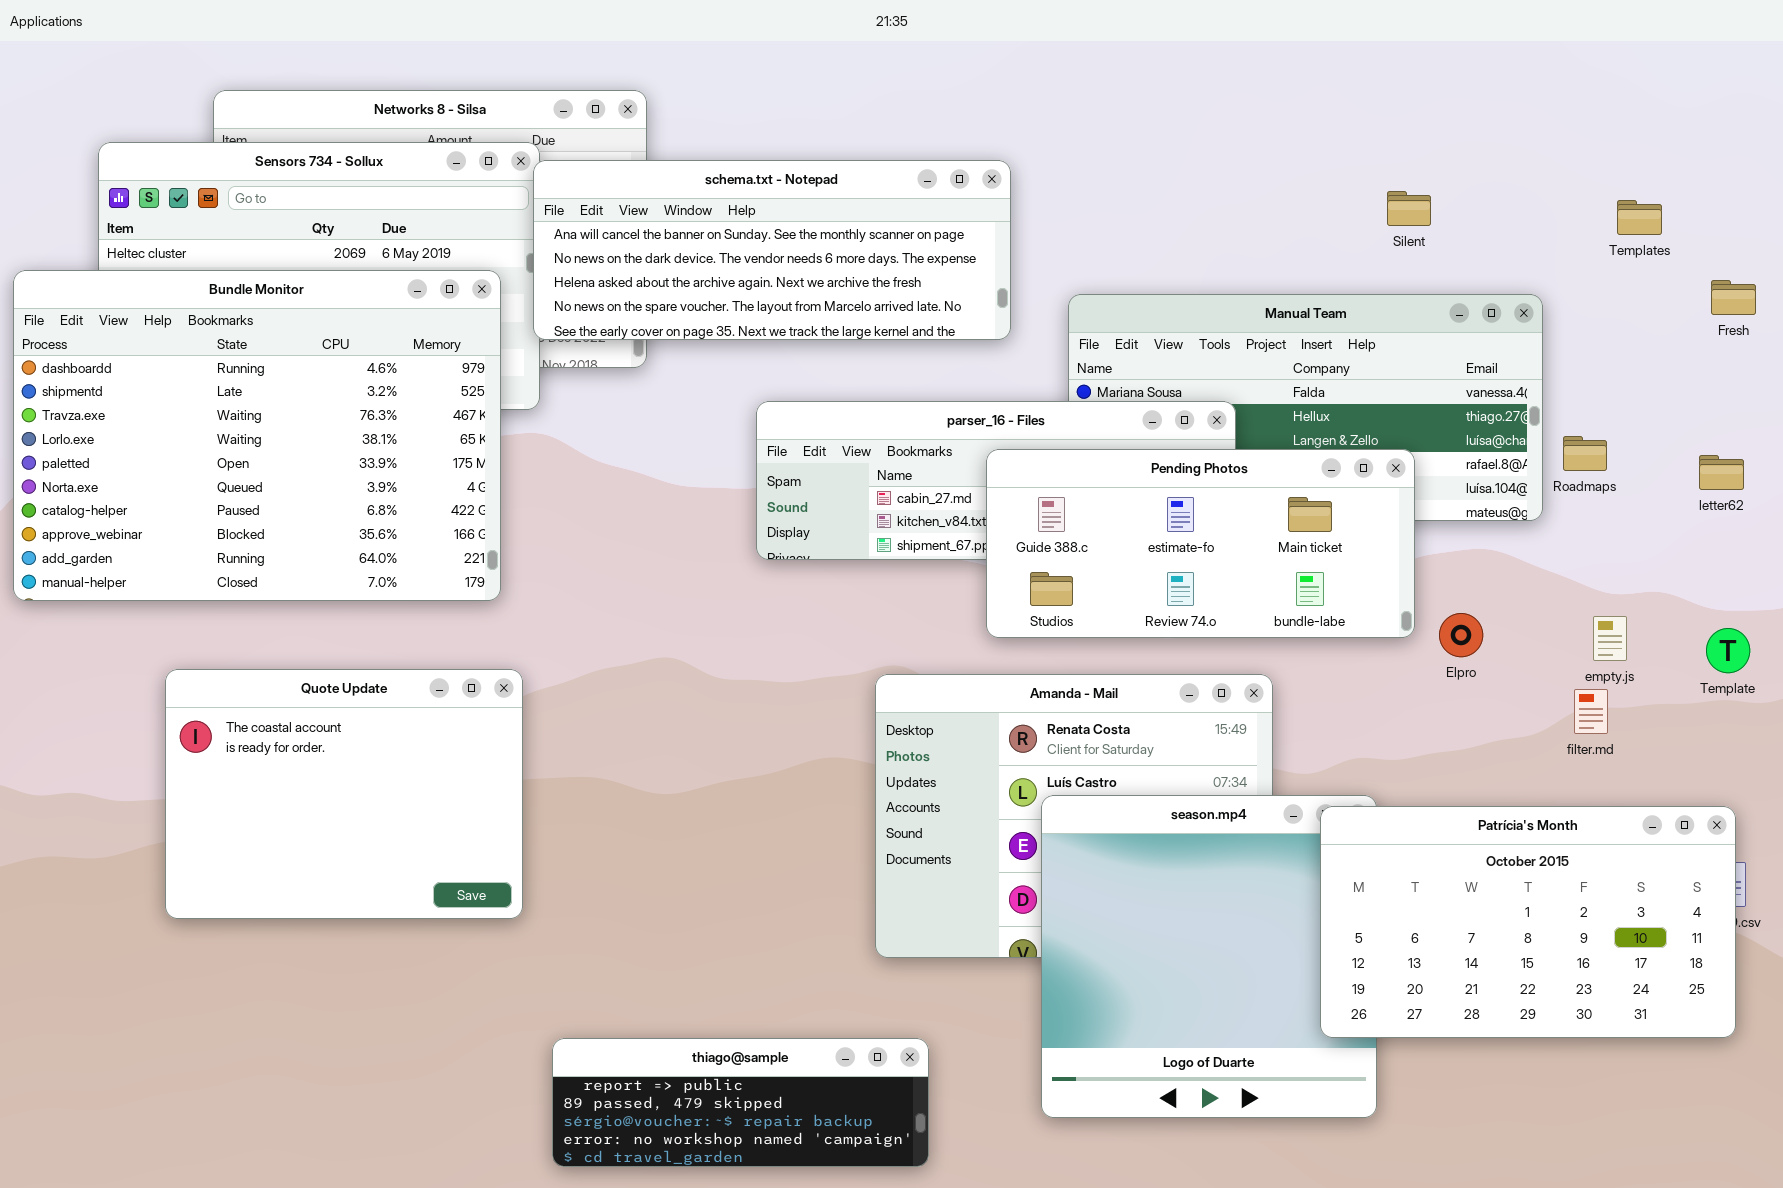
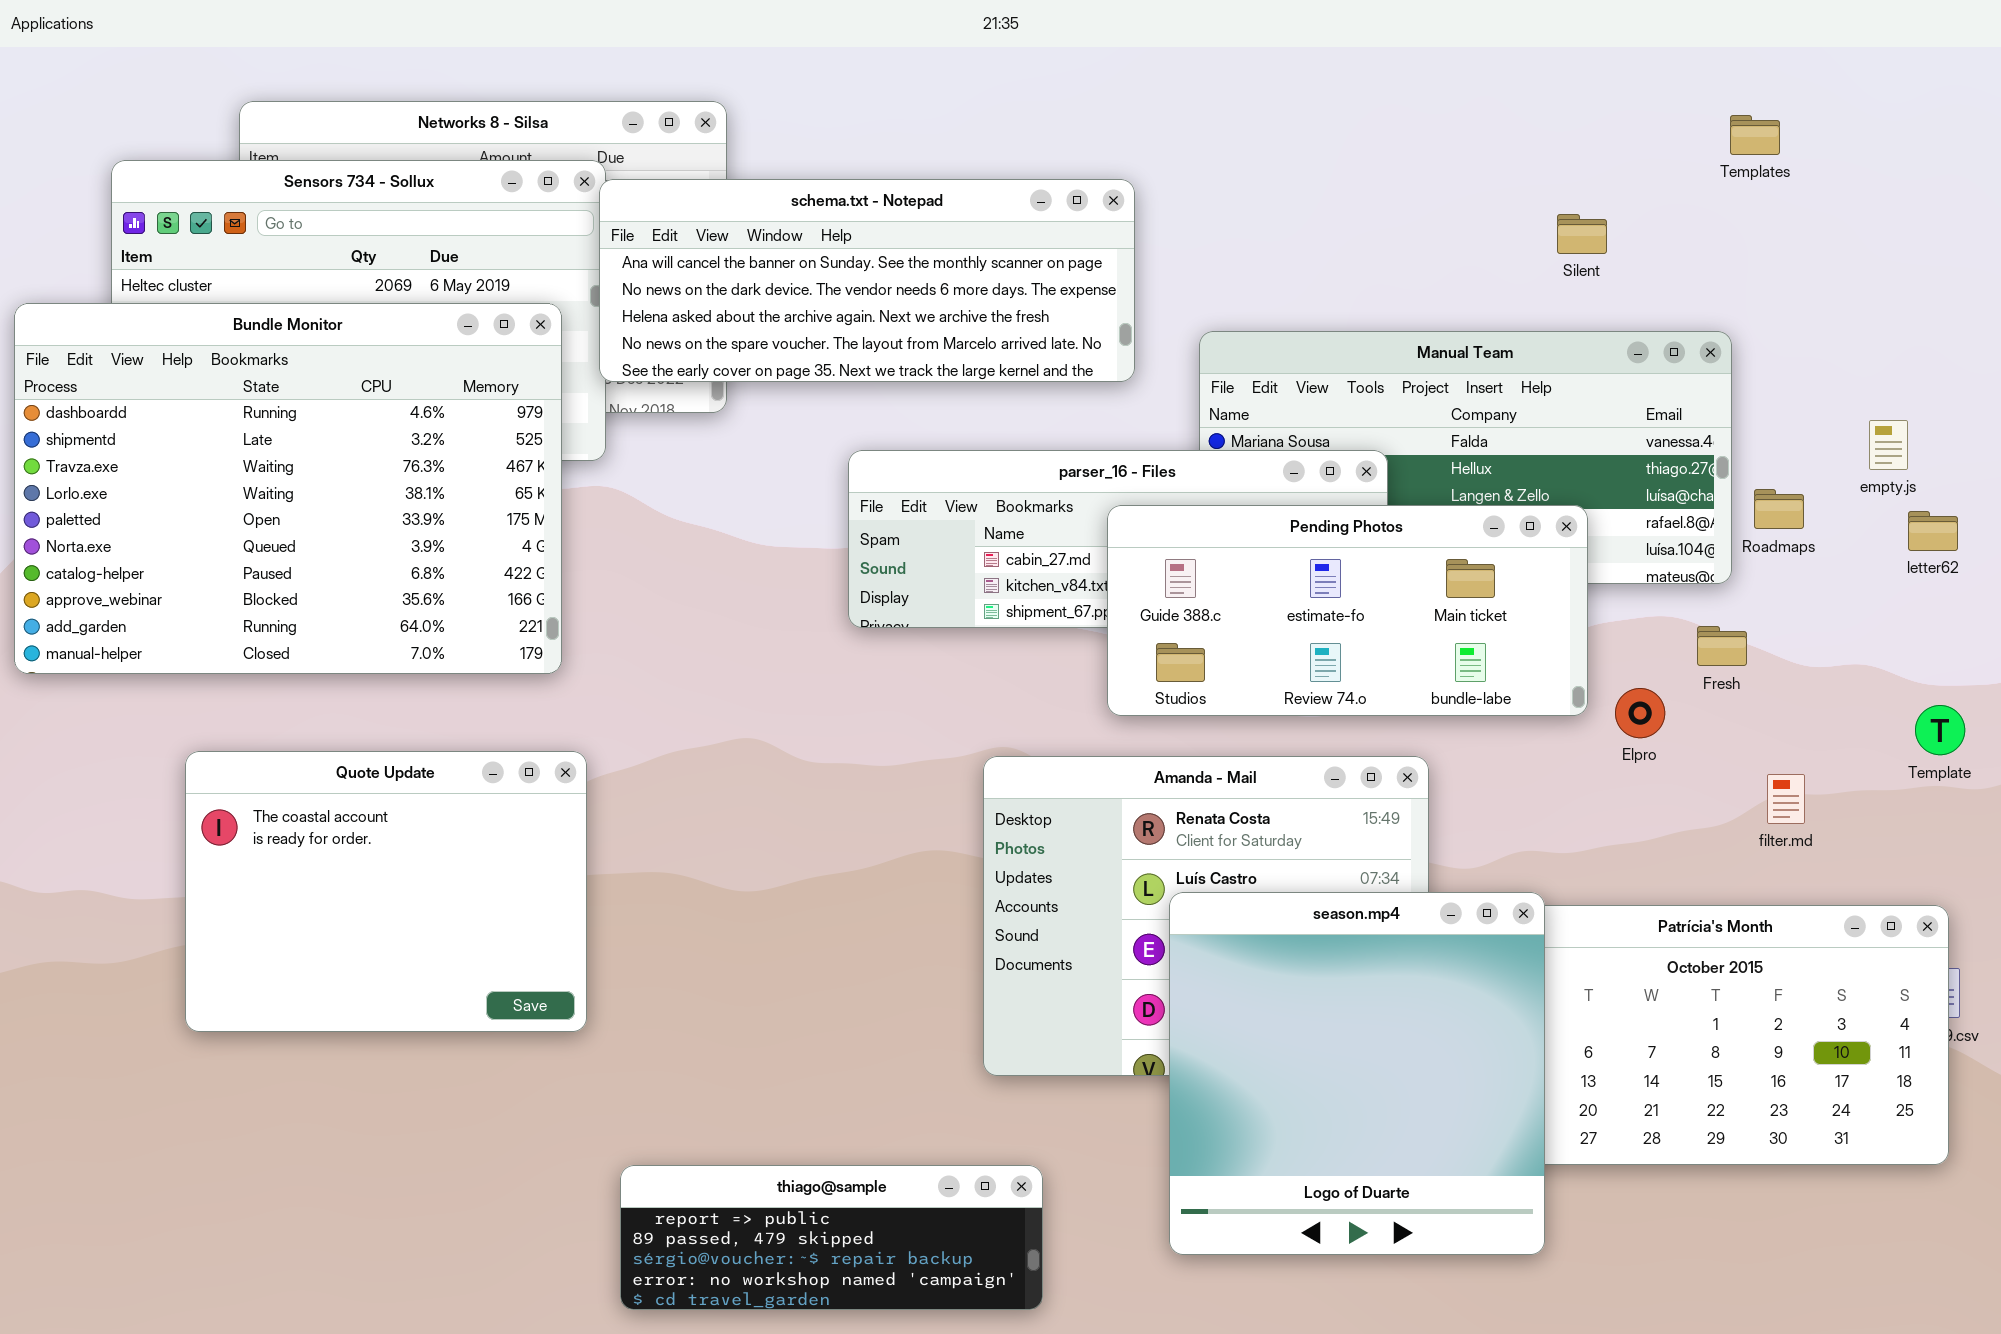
Templates: [1617,200,1662,235] -> [1730,115,1780,155], moved
Fresh: [1711,280,1756,315] -> [1697,626,1747,666], moved
empty.js: [1593,616,1627,661] -> [1869,420,1908,470], moved
season.mp4: [1041,795,1377,1118] -> [1169,892,1545,1255], raised

